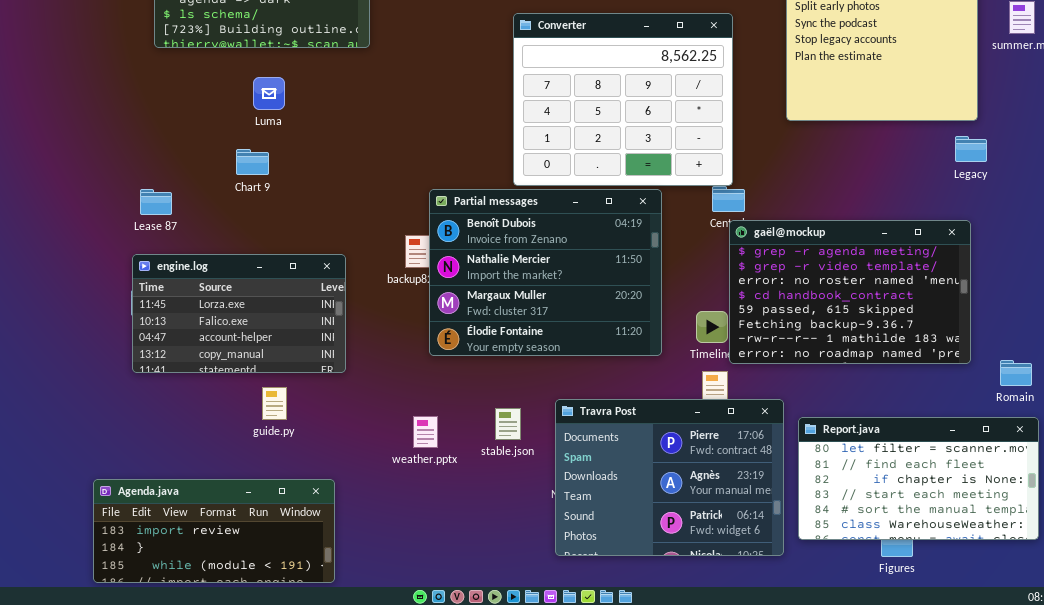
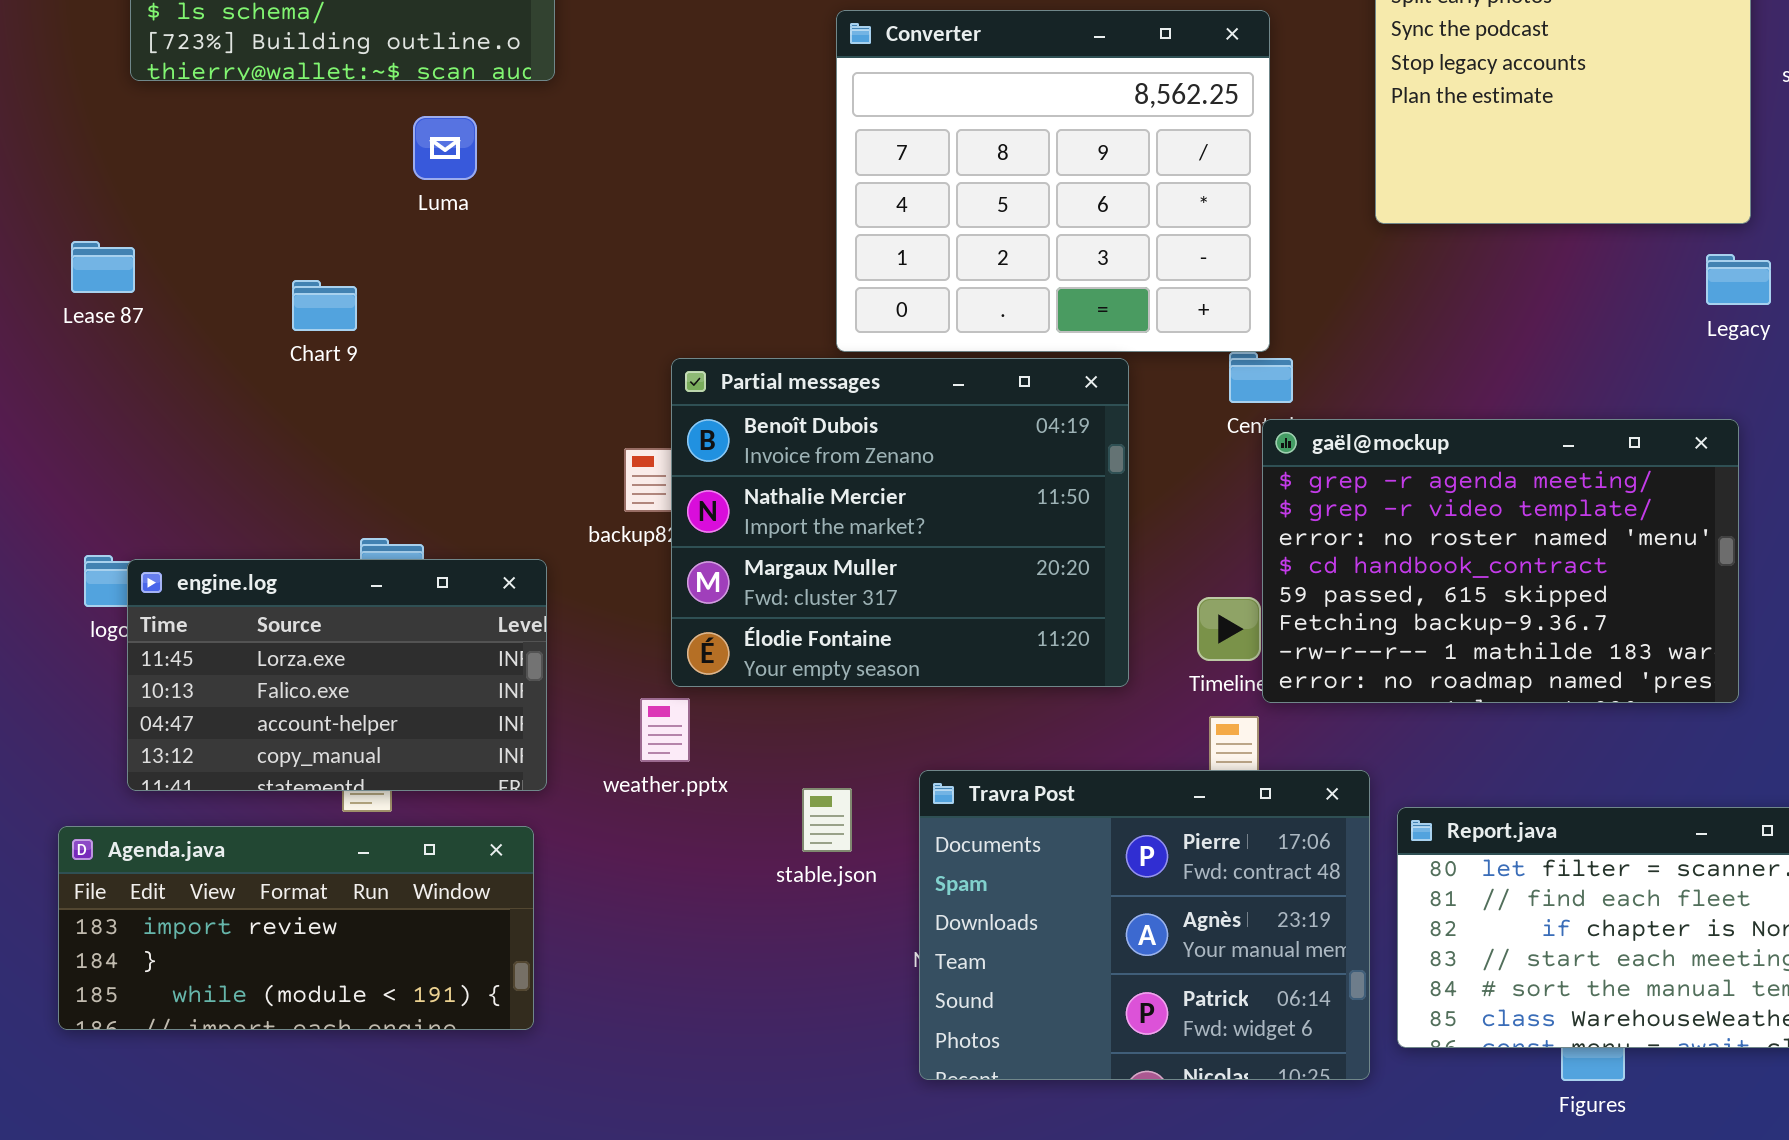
Luma: [253,77,285,110] -> [413,116,477,180], moved
Lease 87: [140,189,172,215] -> [71,241,135,293], moved
engine.log: [132,254,346,373] -> [127,559,547,791], moved
weather.pptx: [413,416,438,448] -> [640,698,690,762], moved
Agenda.java: [93,479,335,583] -> [58,826,534,1030], moved

